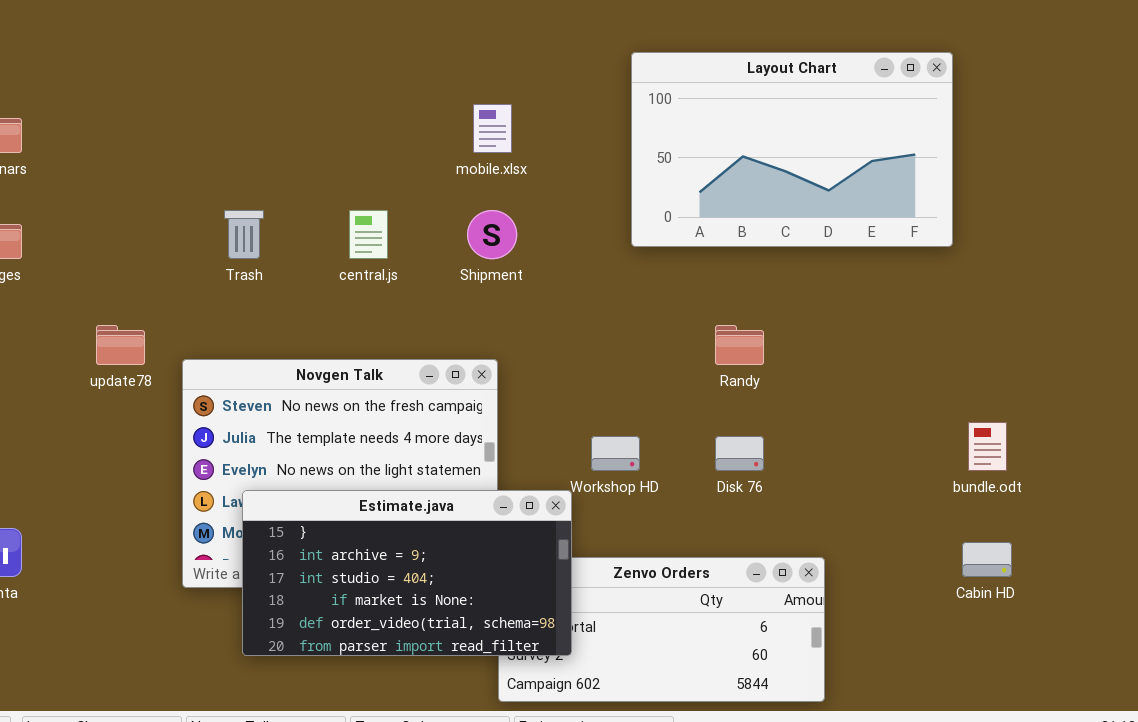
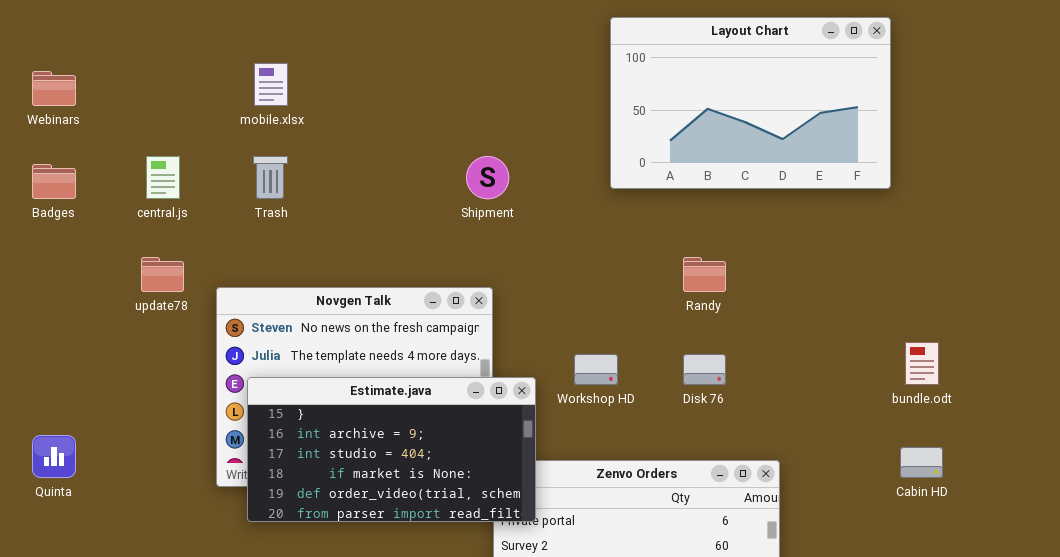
mobile.xlsx: [473,104,512,153] -> [254,63,288,106], moved
central.js: [349,210,388,259] -> [146,156,180,199], moved
Estimate.java: [242,490,572,656] -> [247,377,536,522], moved

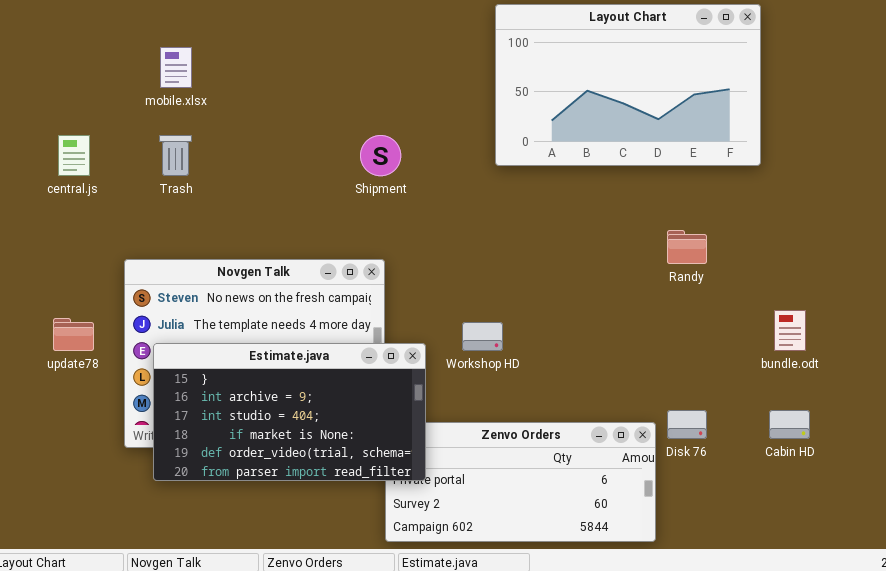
update78: [141,257,184,292] -> [53,318,94,351], moved
Randy: [683,257,726,292] -> [667,230,707,264], moved
Disk 76: [683,354,726,385] -> [667,410,707,439], moved

